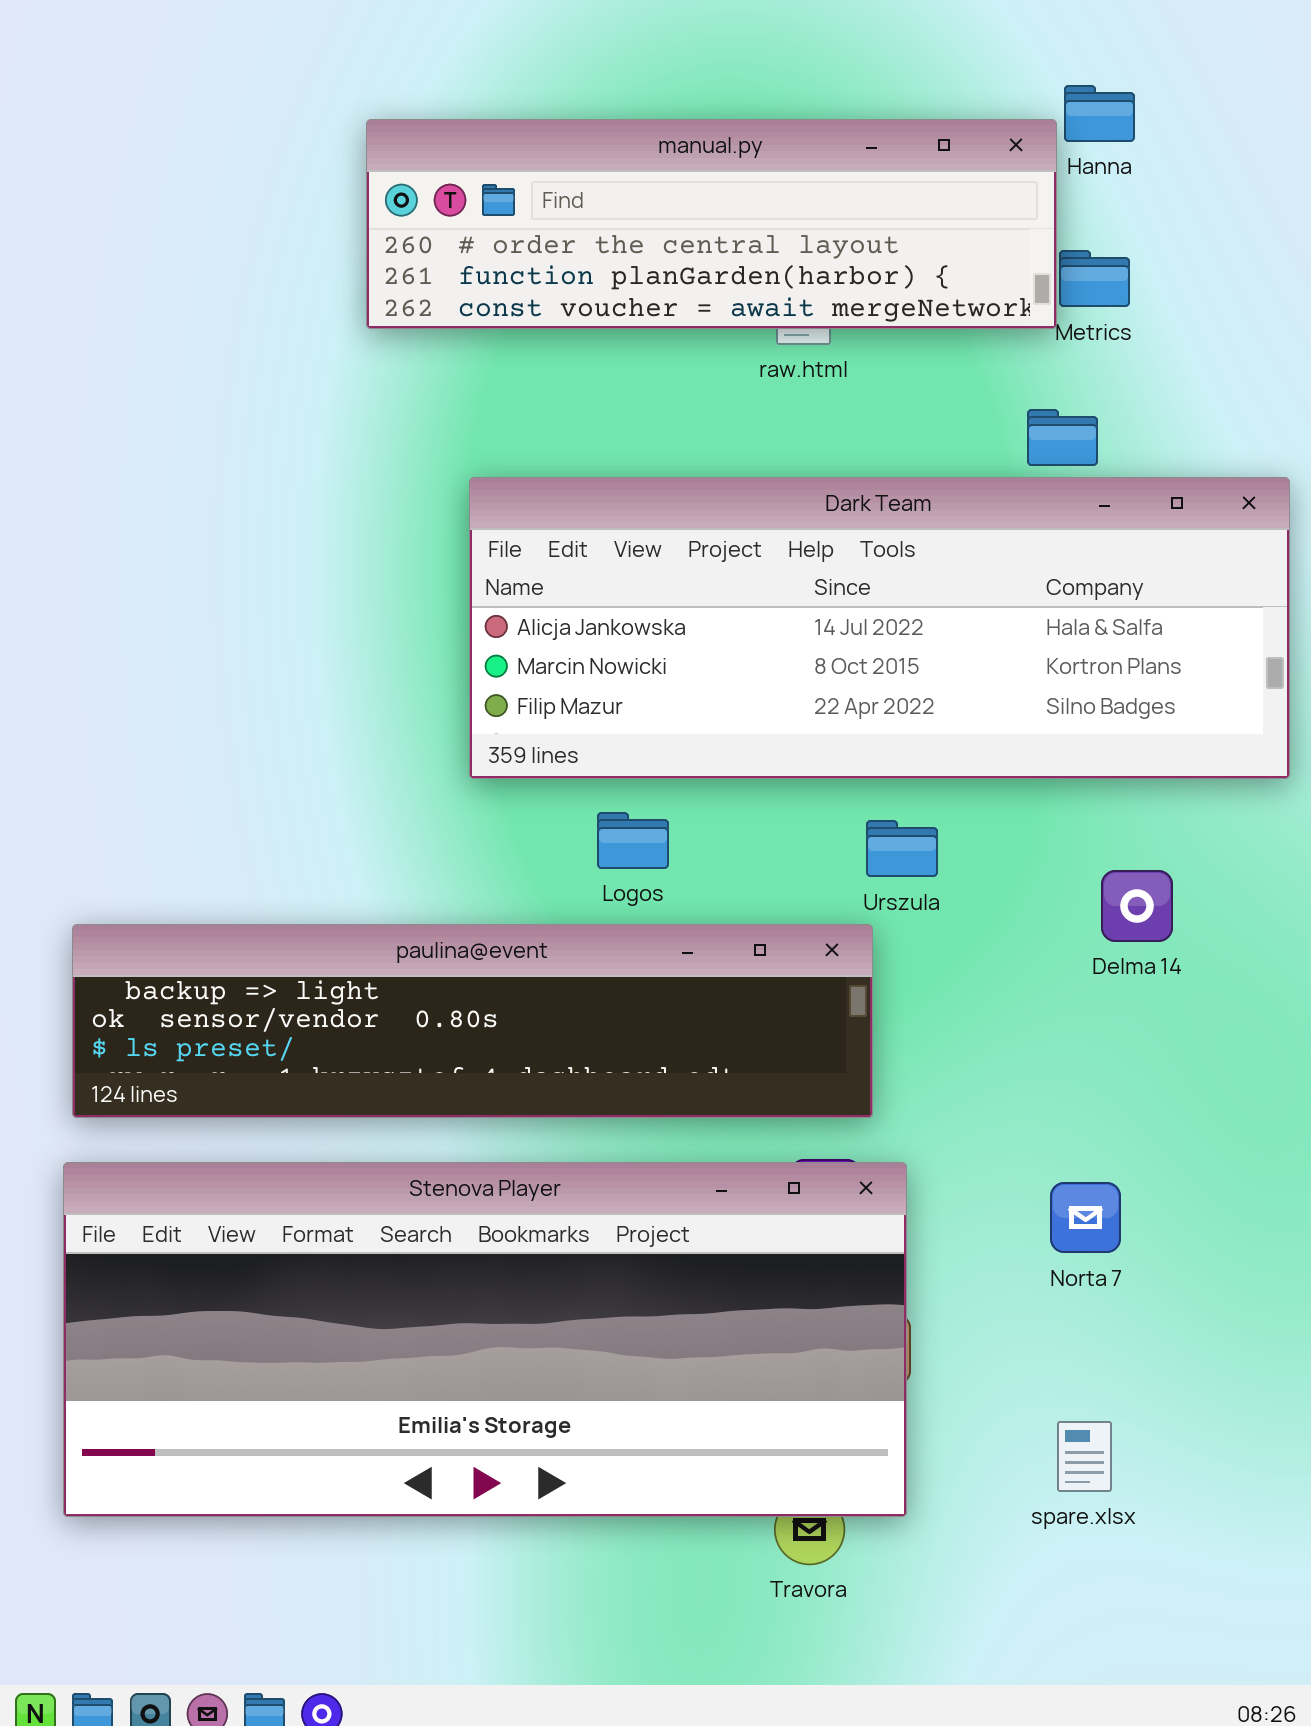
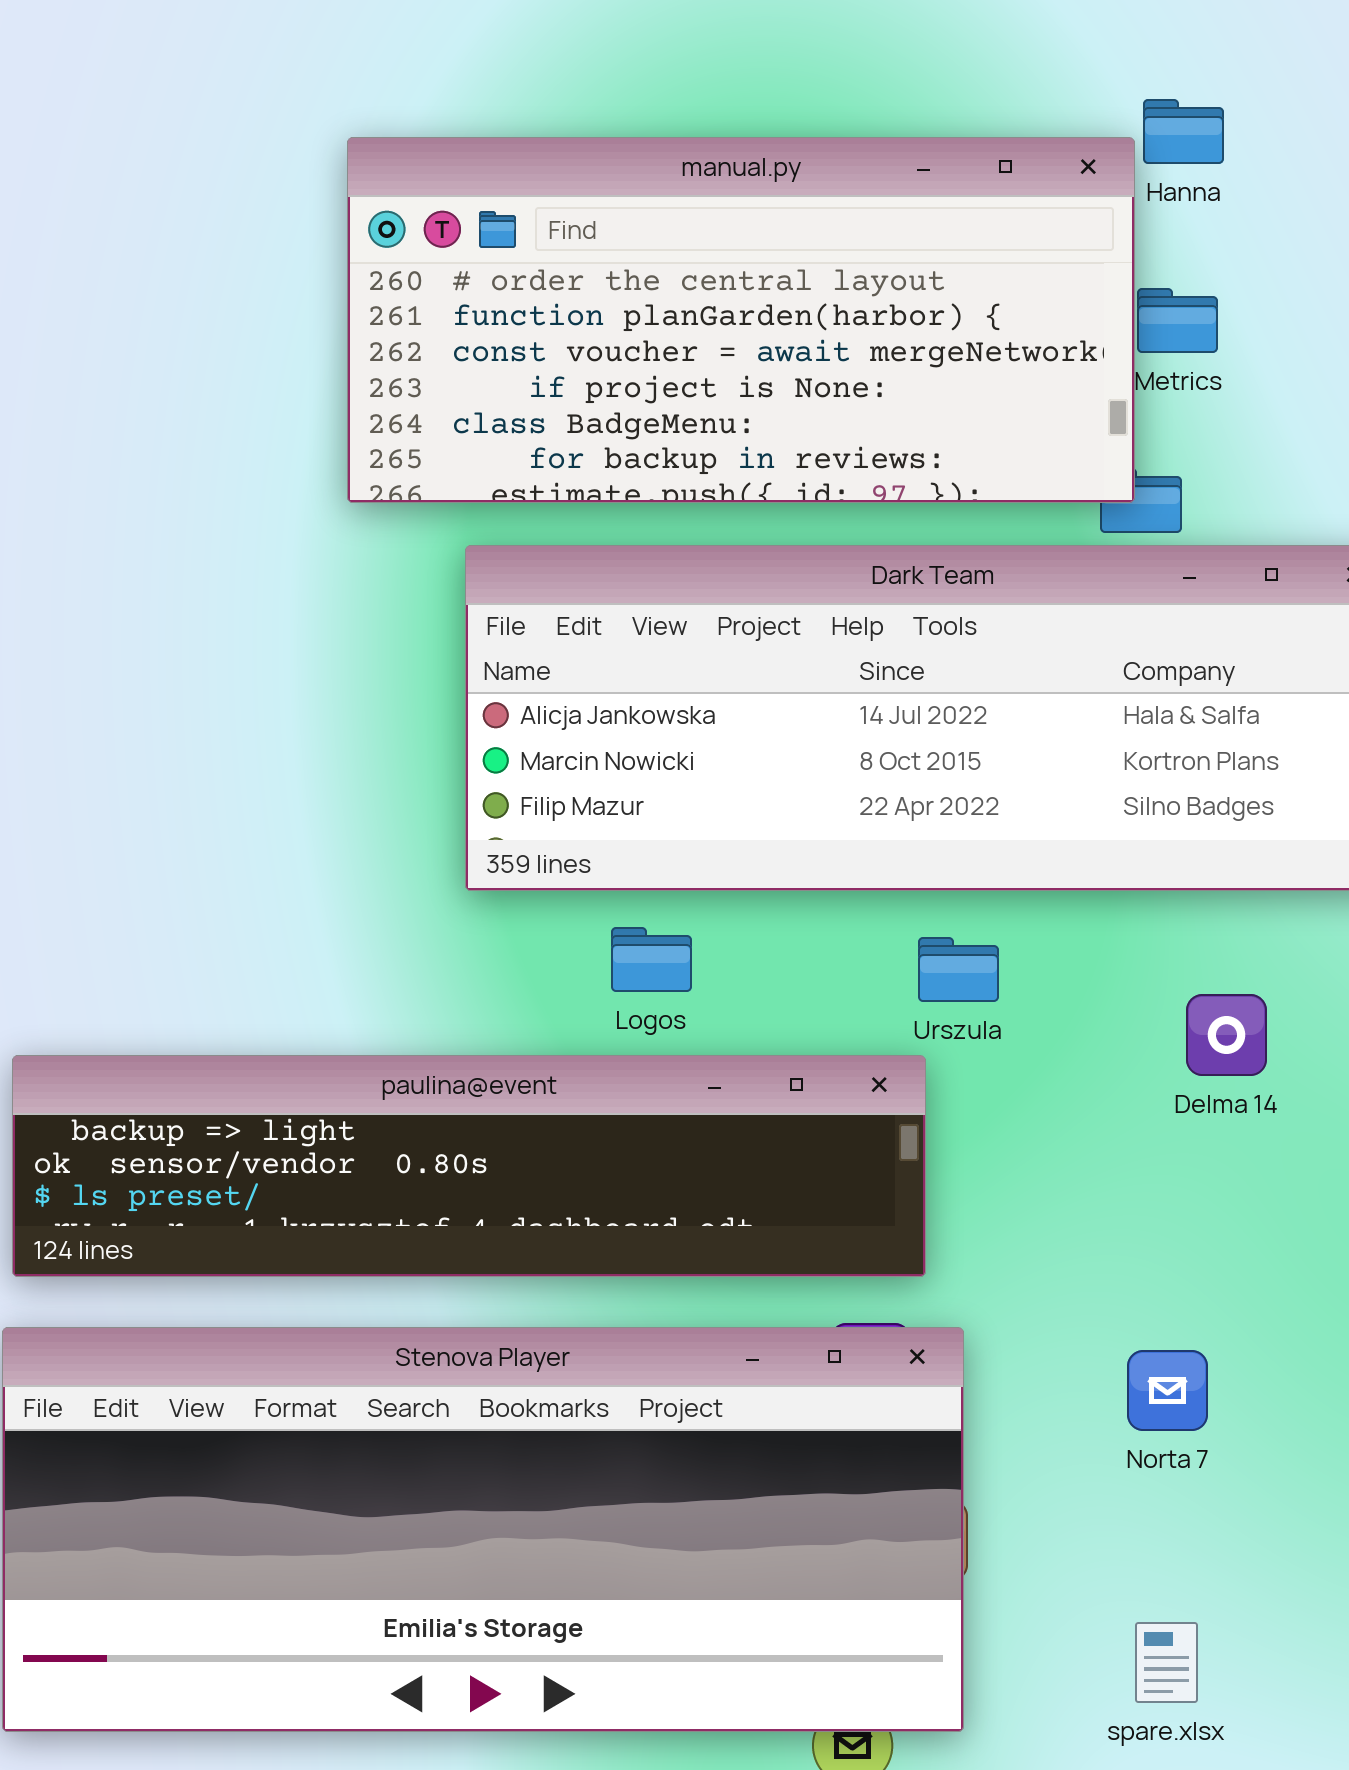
manual.py: [366,119,1057,329] -> [347,137,1135,503], resized

